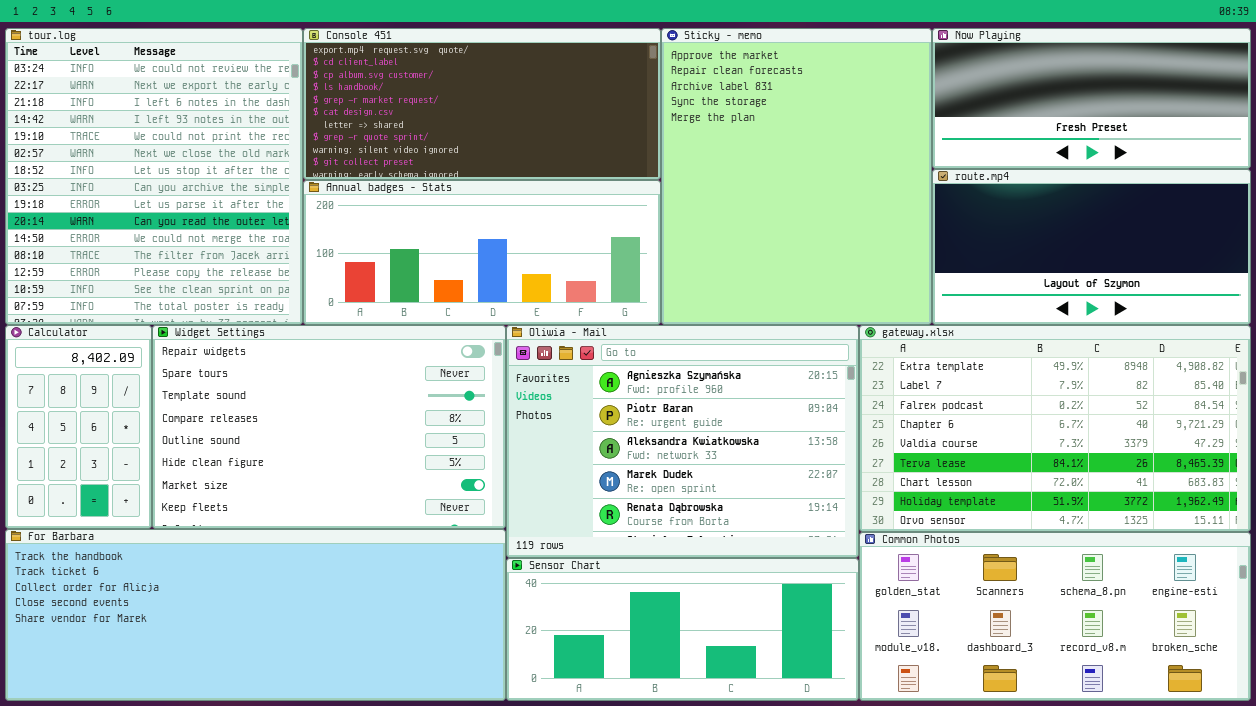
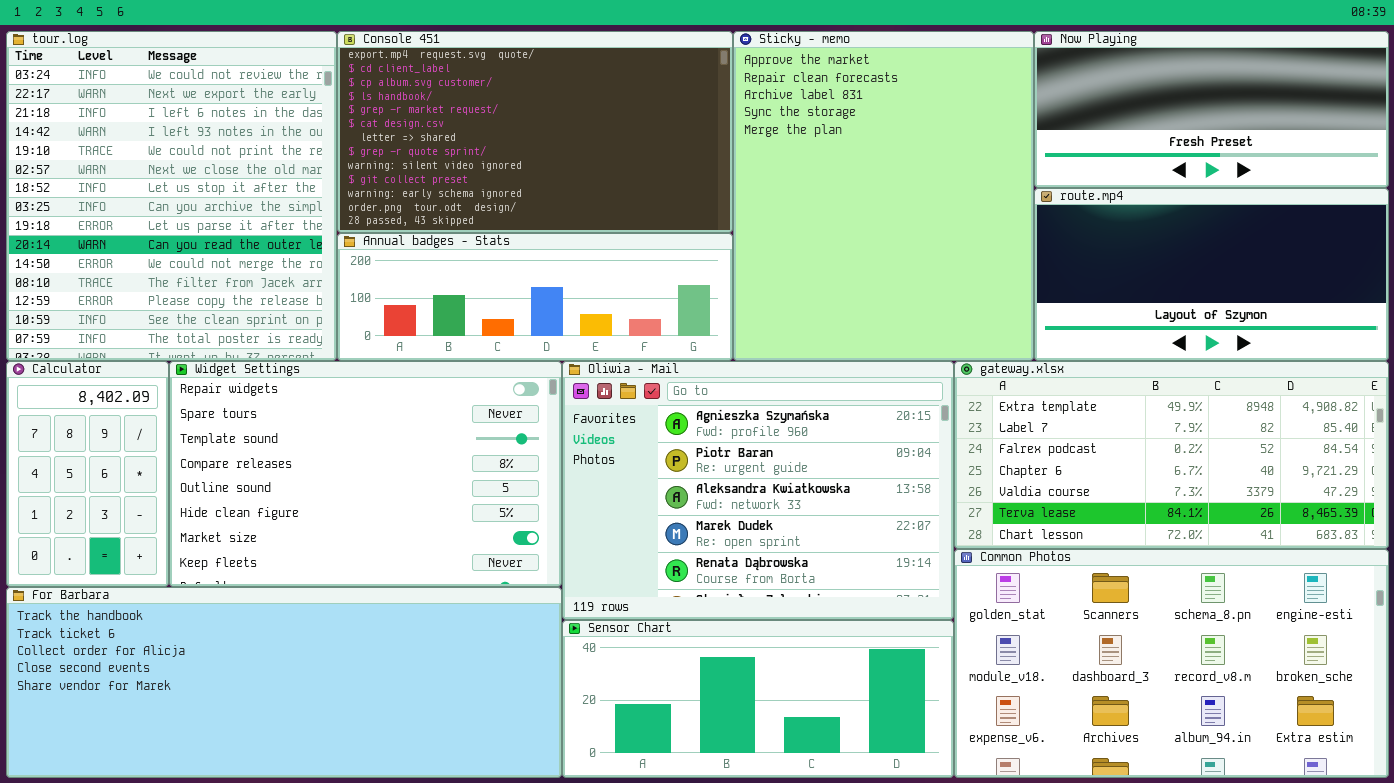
Console 451: [303,28,661,180] -> [337,31,733,233], resized
Annual badges - Stats: [303,180,661,325] -> [337,233,733,361], resized
gateway.xlsx: [859,325,1251,532] -> [954,361,1389,549], resized
Common Photos: [859,532,1251,701] -> [954,549,1389,778], resized

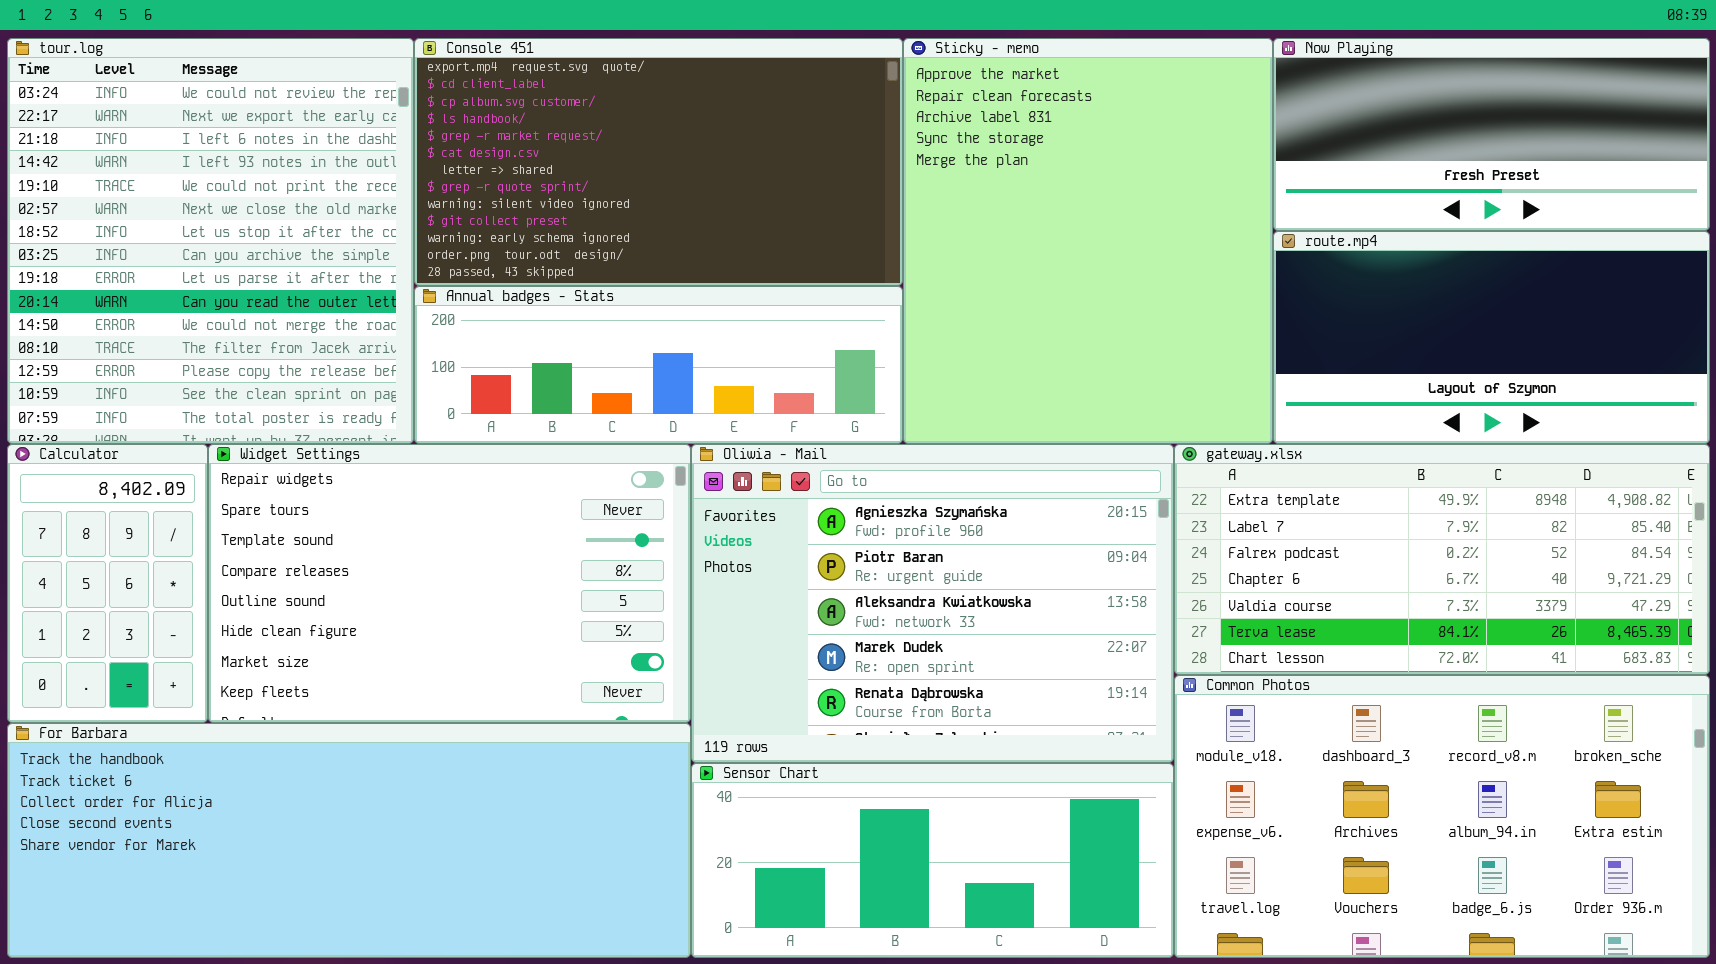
Common Photos: [954,549,1389,778] -> [1174,675,1710,958], scrolled down 1 row

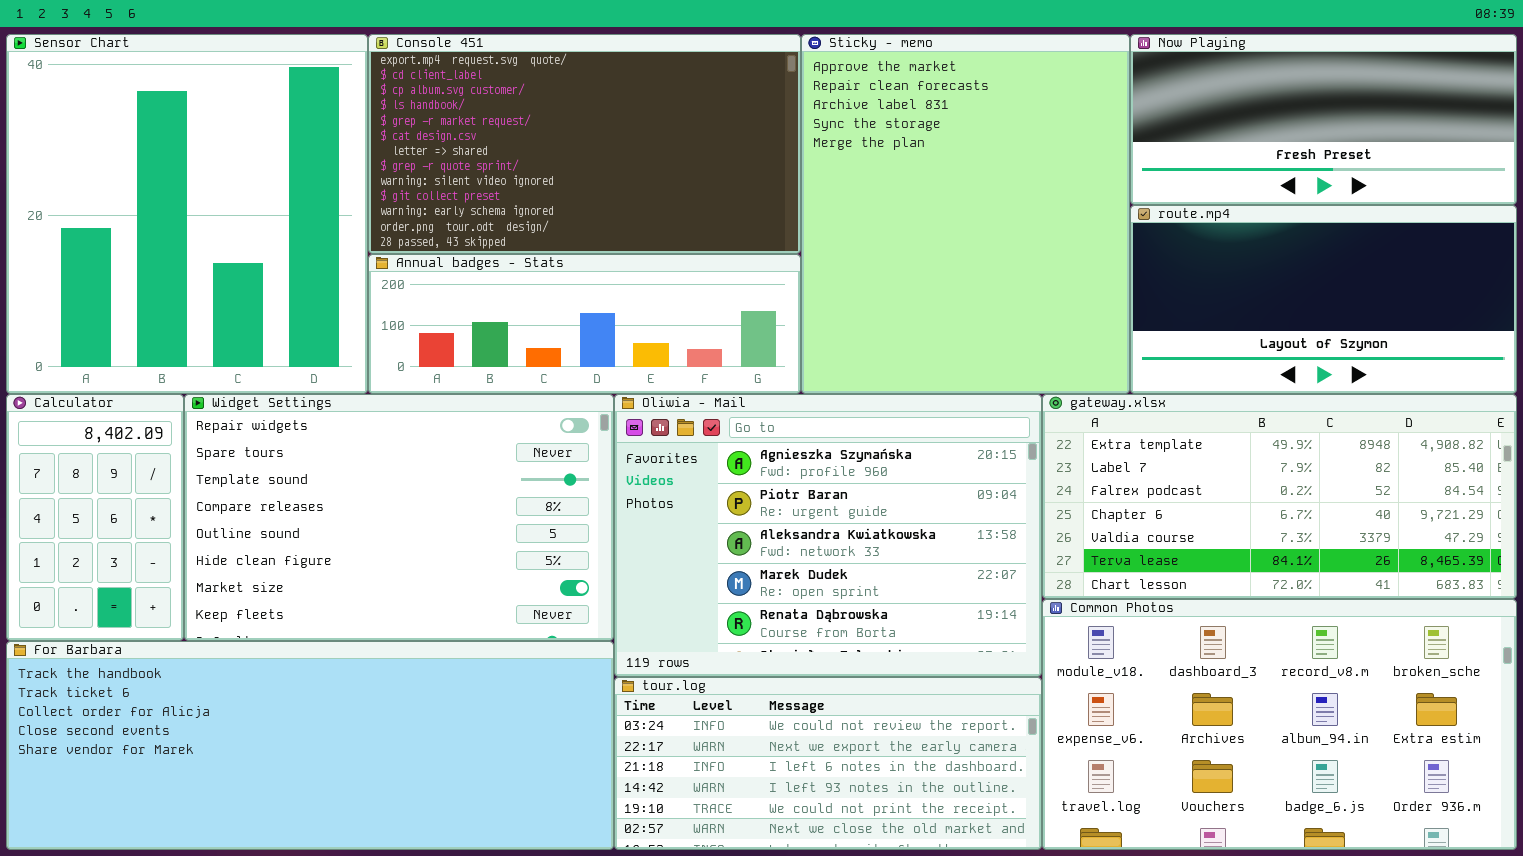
tour.log: [7,38,414,444] -> [614,677,1042,850], moved, resized
Sensor Chart: [691,763,1174,958] -> [6,34,368,394], moved, resized

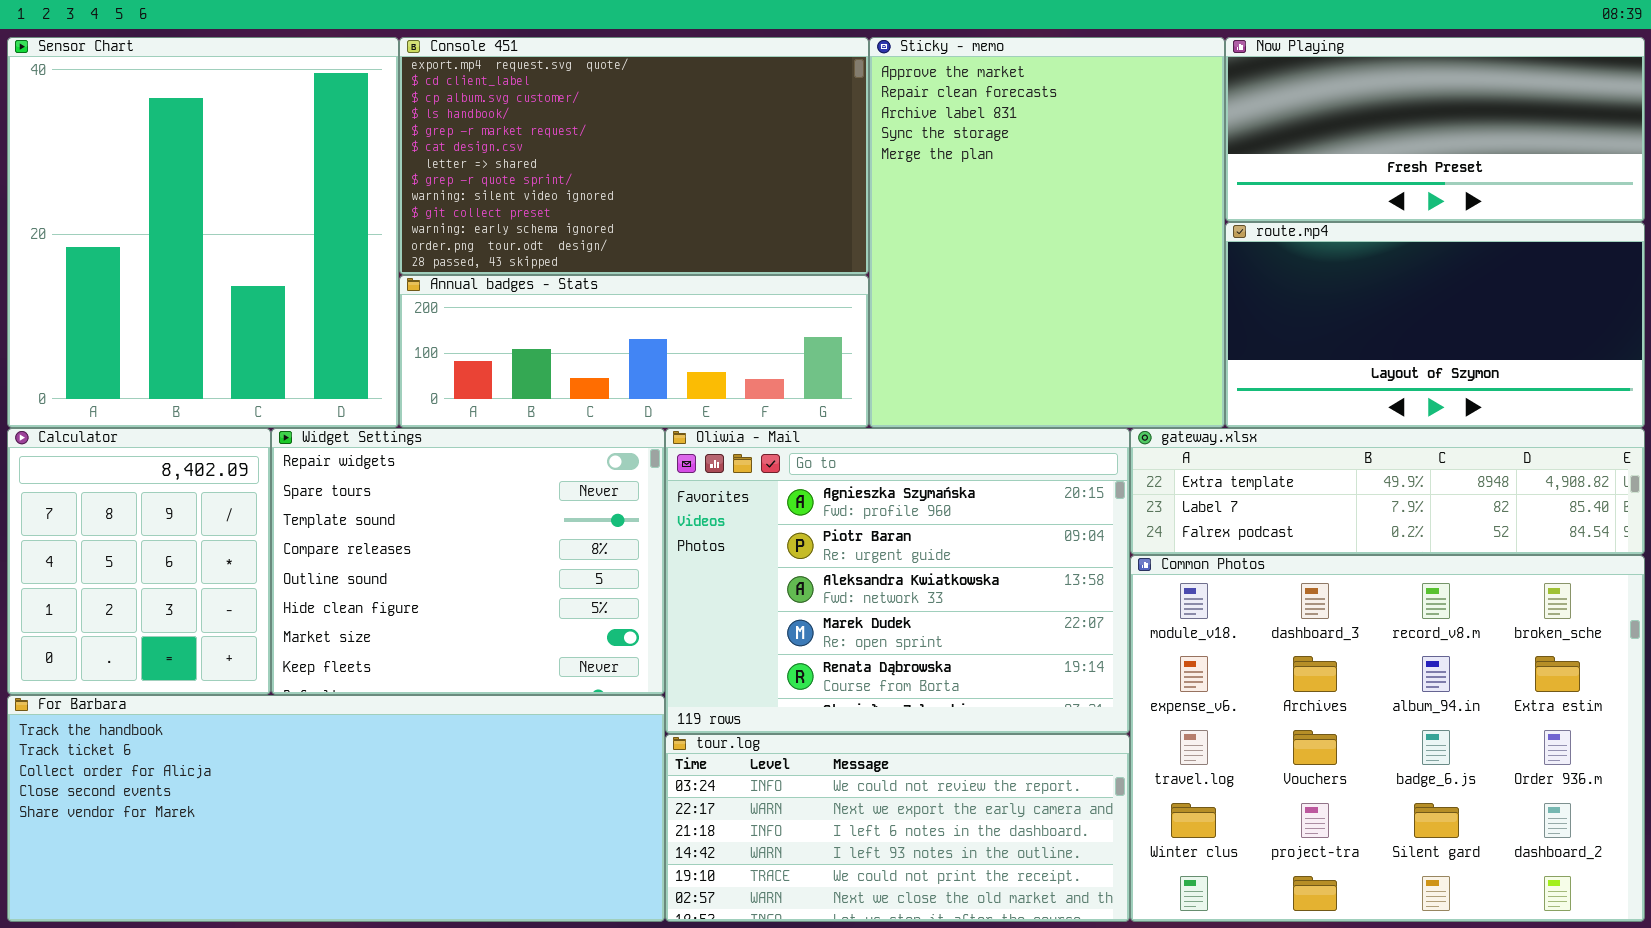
Calculator: [6,394,184,641] -> [7,428,271,695], resized
Widget Settings: [184,394,614,641] -> [271,428,665,695], resized
gateway.xlsx: [1042,394,1517,599] -> [1130,428,1645,555], resized
Common Photos: [1042,599,1517,850] -> [1130,555,1645,922], resized

